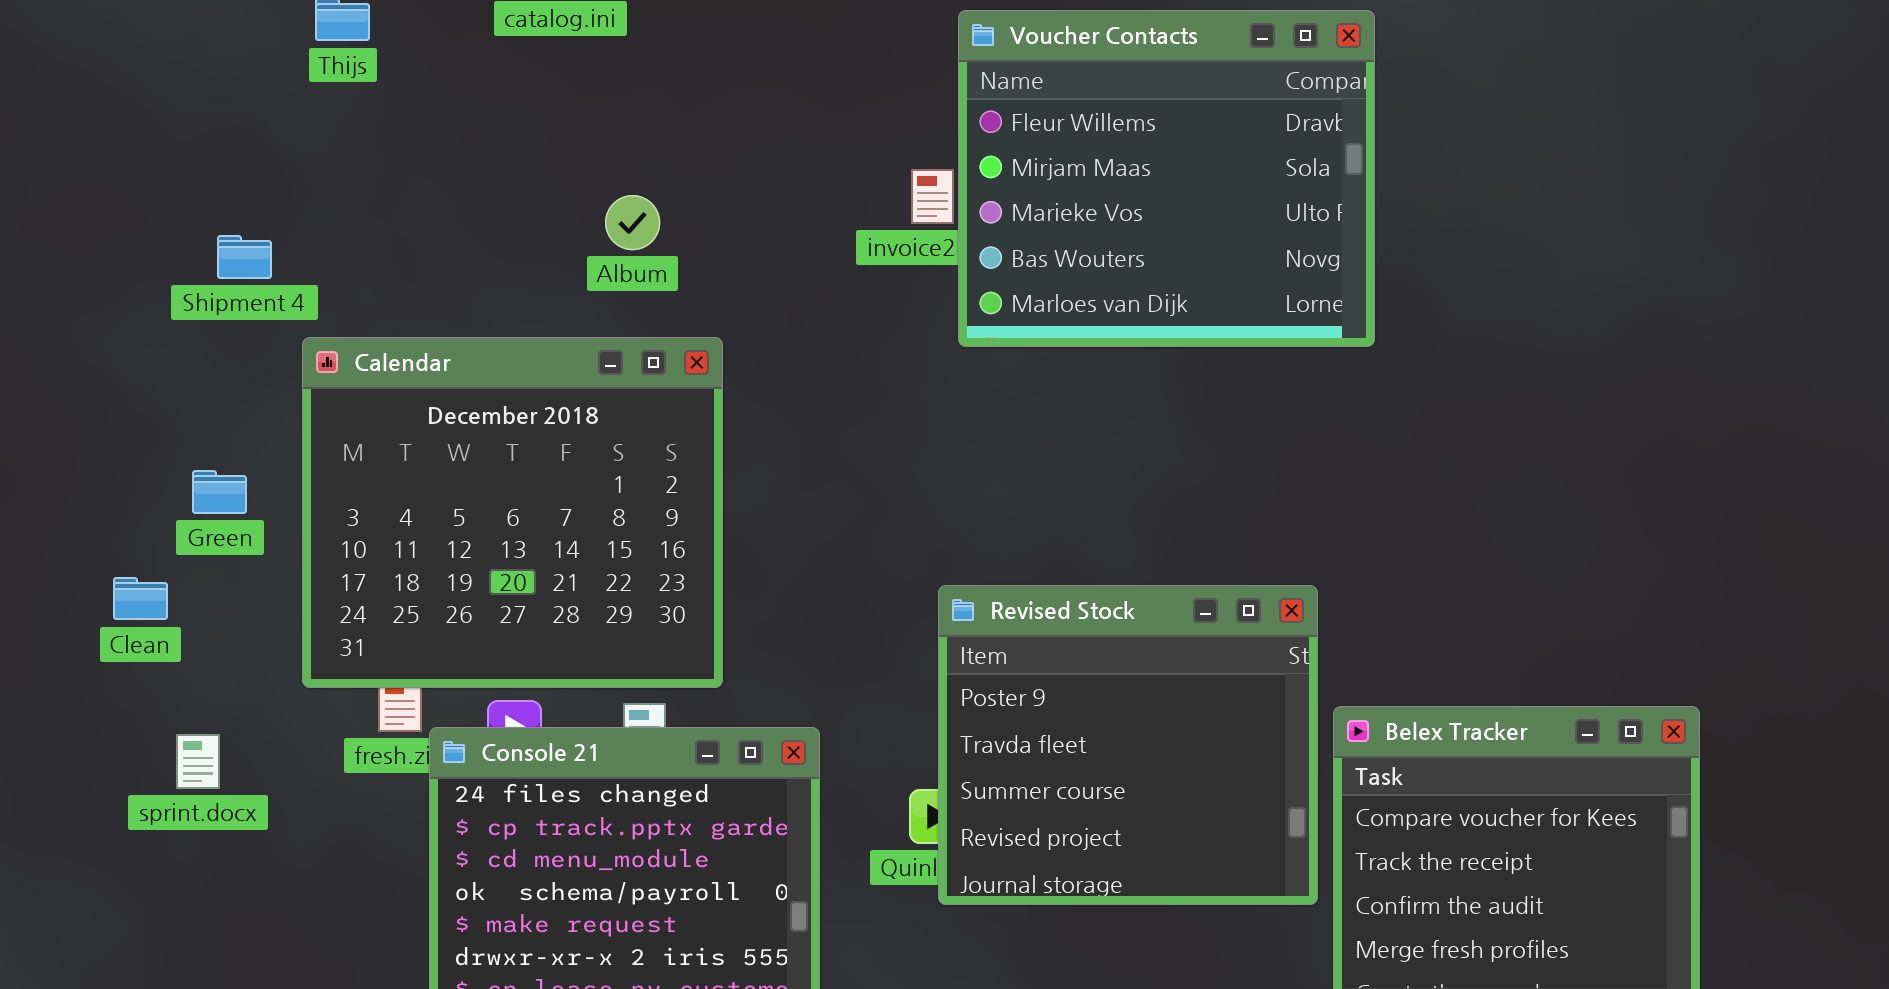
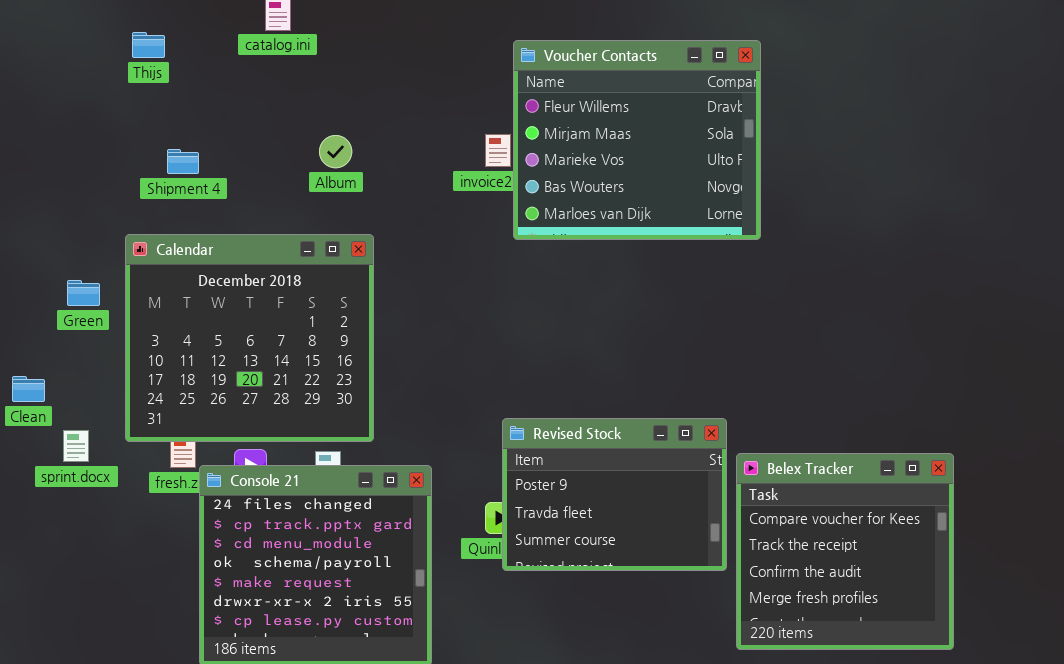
Album: [605,195,660,250] -> [319,135,352,168], moved
Shipment 4: [217,235,272,279] -> [167,149,199,174], moved
Green: [192,470,247,514] -> [67,280,100,306], moved
Revised Stock: [938,585,1318,905] -> [502,418,727,571], resized
sprint.docx: [176,734,220,789] -> [63,430,89,462], moved

